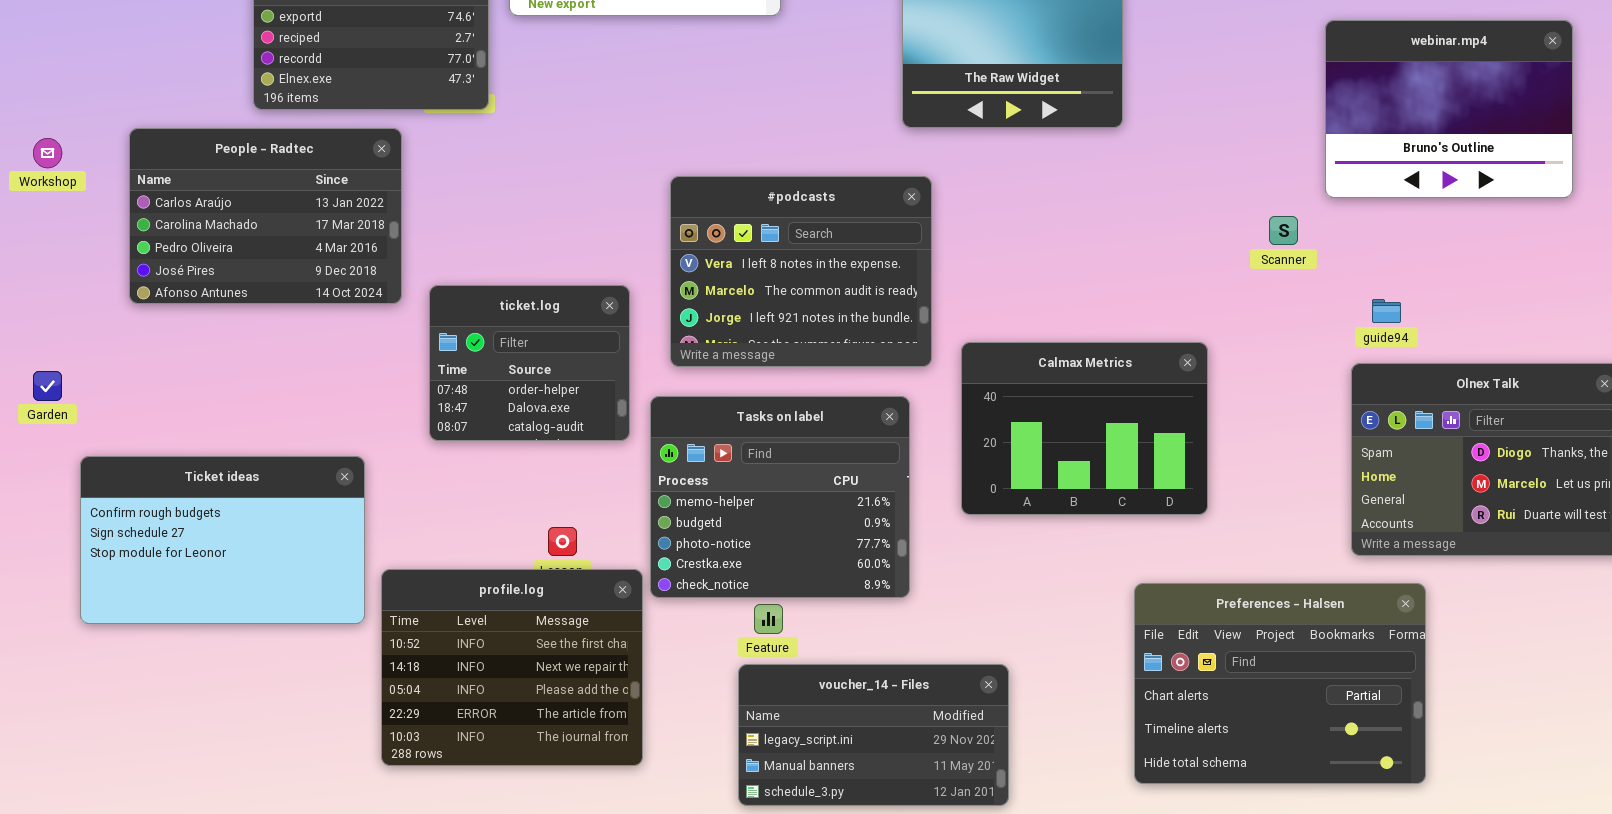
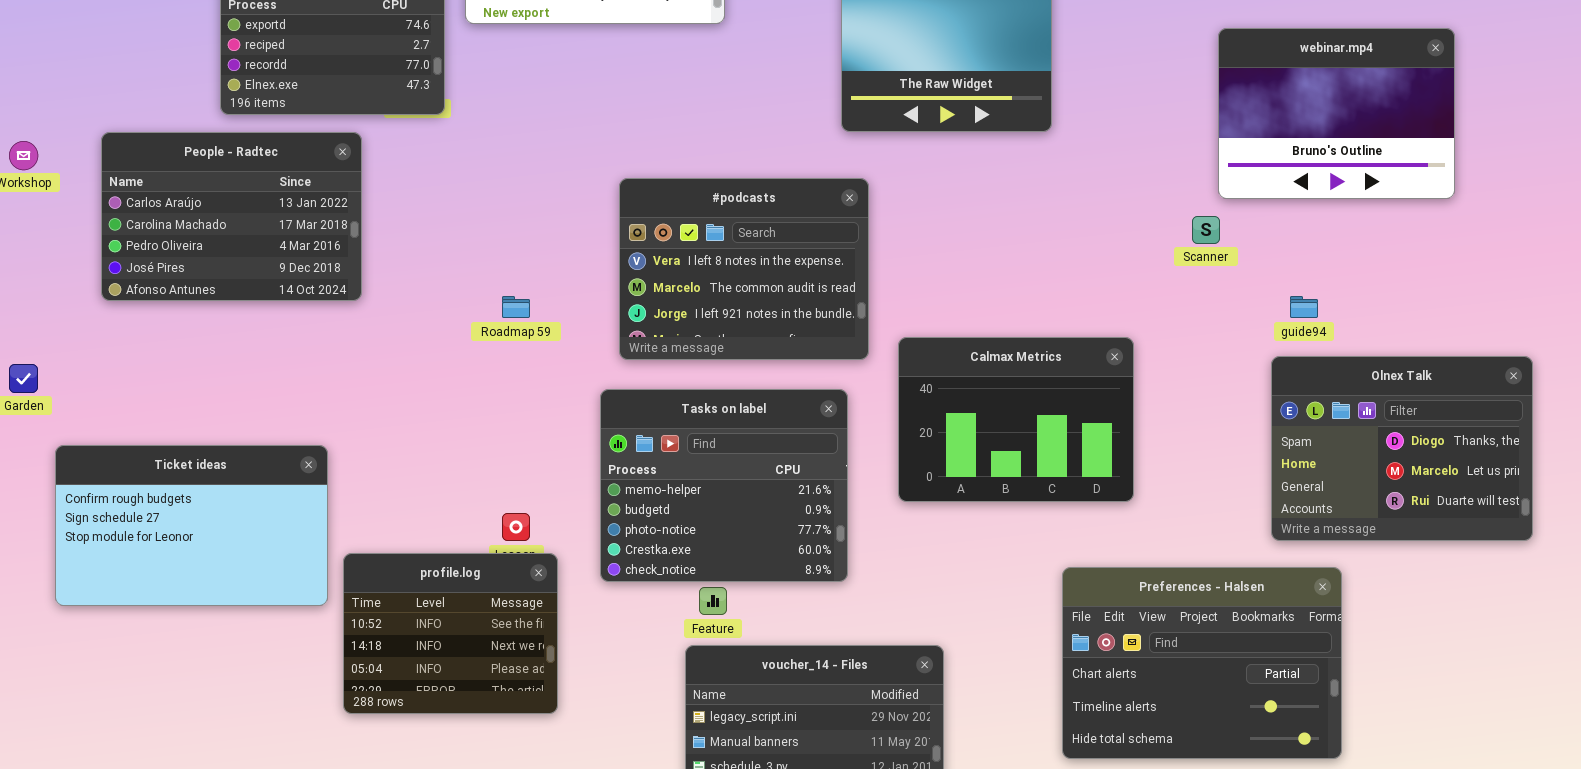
webinar.mp4: [1325,20,1573,198] -> [1218,28,1455,199], moved
ticket.log: [429,285,630,441] -> none, closed
profile.log: [381,569,643,766] -> [343,553,558,714], resized

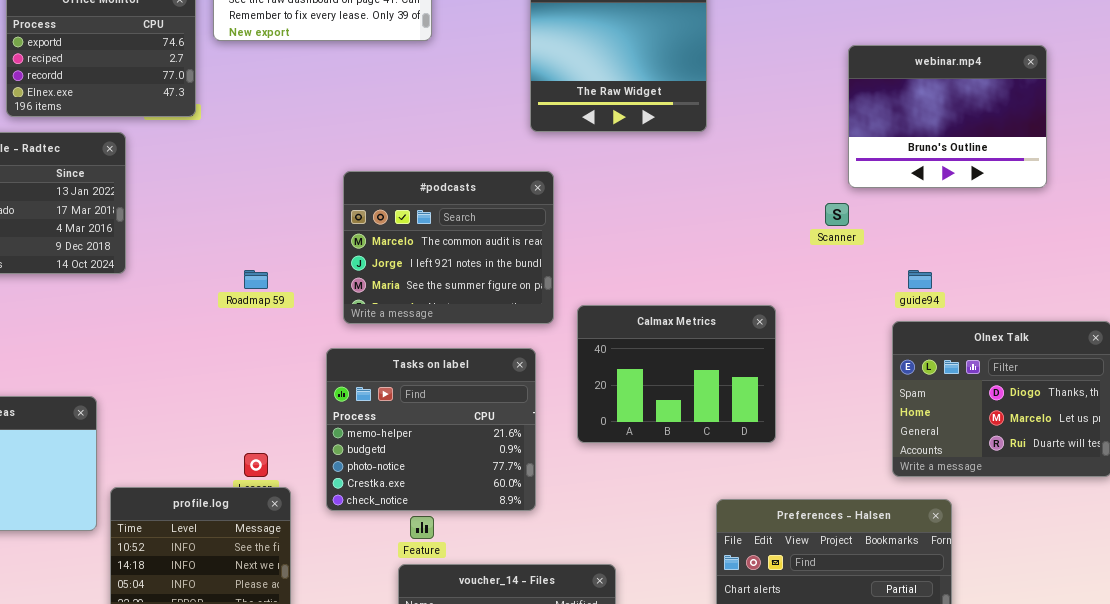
#podcasts: [619,178,869,360] -> [343,171,554,324], scrolled down 1 row

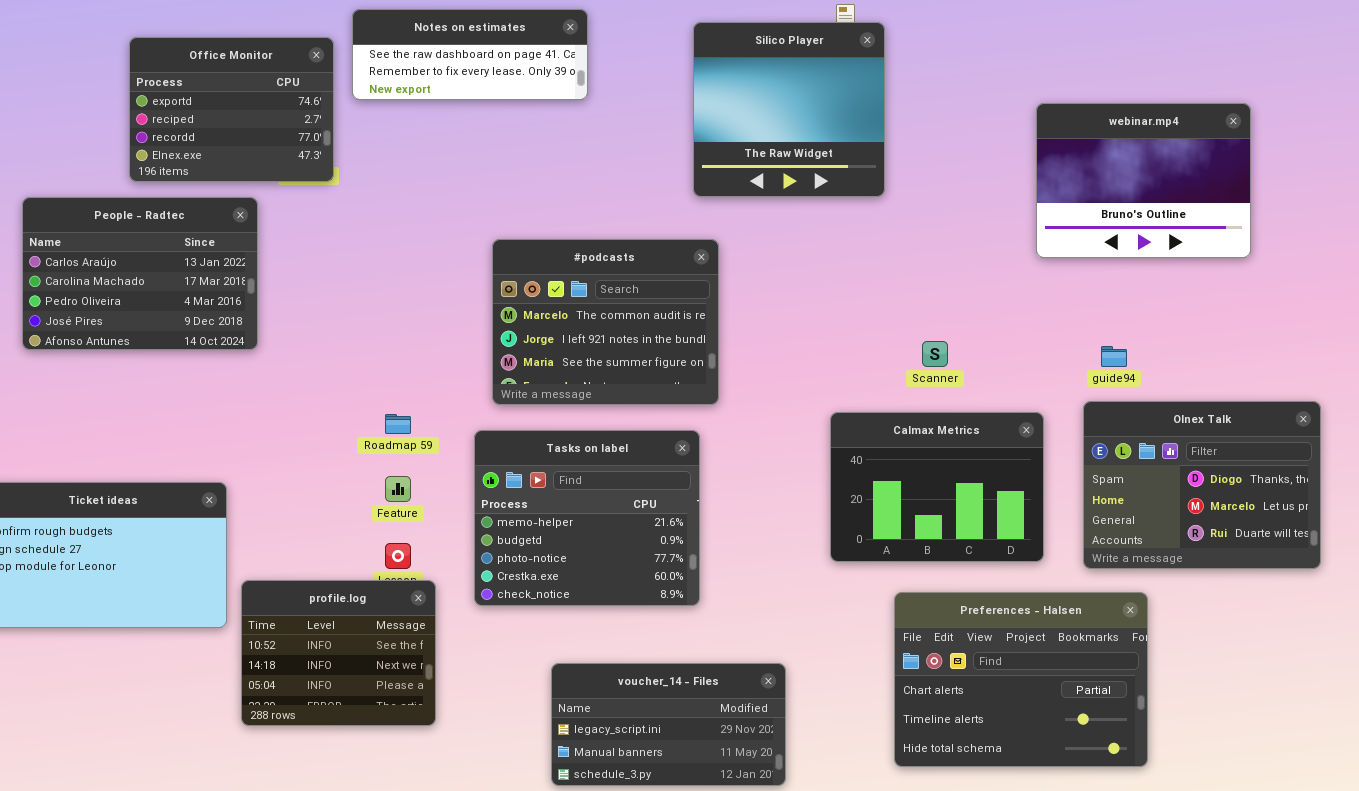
Scanner: [825,203,849,226] -> [922,341,948,367], moved
Roadmap 59: [244,270,268,289] -> [385,414,411,434], moved
Calmax Metrics: [577,305,776,443] -> [830,412,1044,562], moved
Feature: [410,516,434,539] -> [385,476,411,502], moved

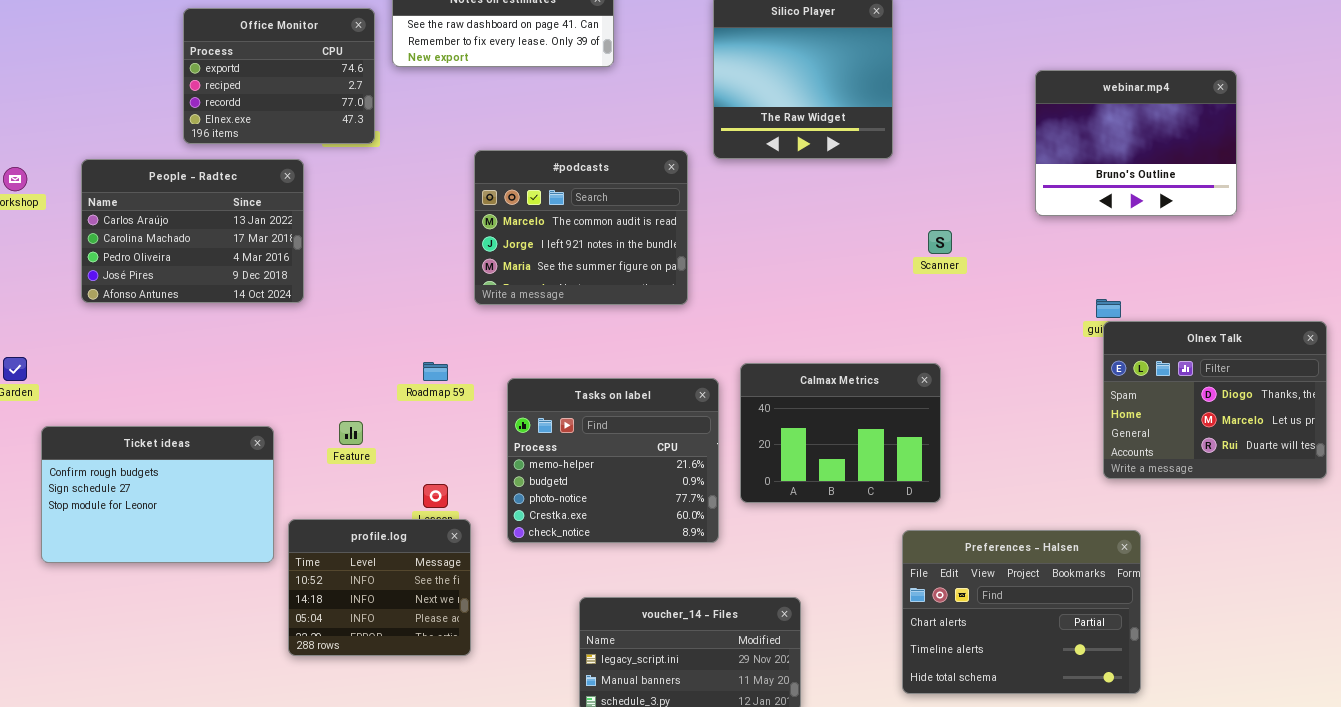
#podcasts: [492,239,719,405] -> [474,150,688,305], moved
Scanner: [922,341,948,367] -> [928,230,952,254], moved
Olnex Talk: [1083,401,1321,569] -> [1103,321,1327,479], moved
Calmax Metrics: [830,412,1044,562] -> [740,363,941,503], moved
Feature: [385,476,411,502] -> [339,421,363,445], moved

